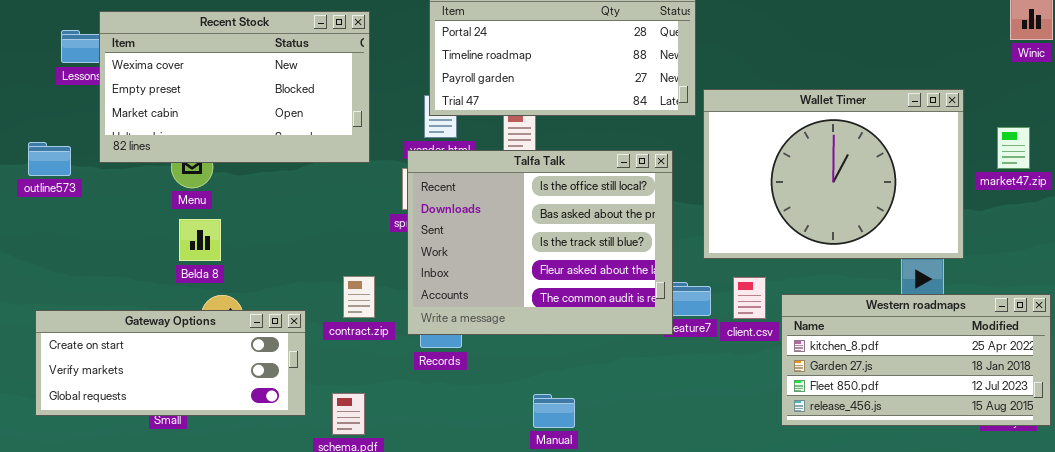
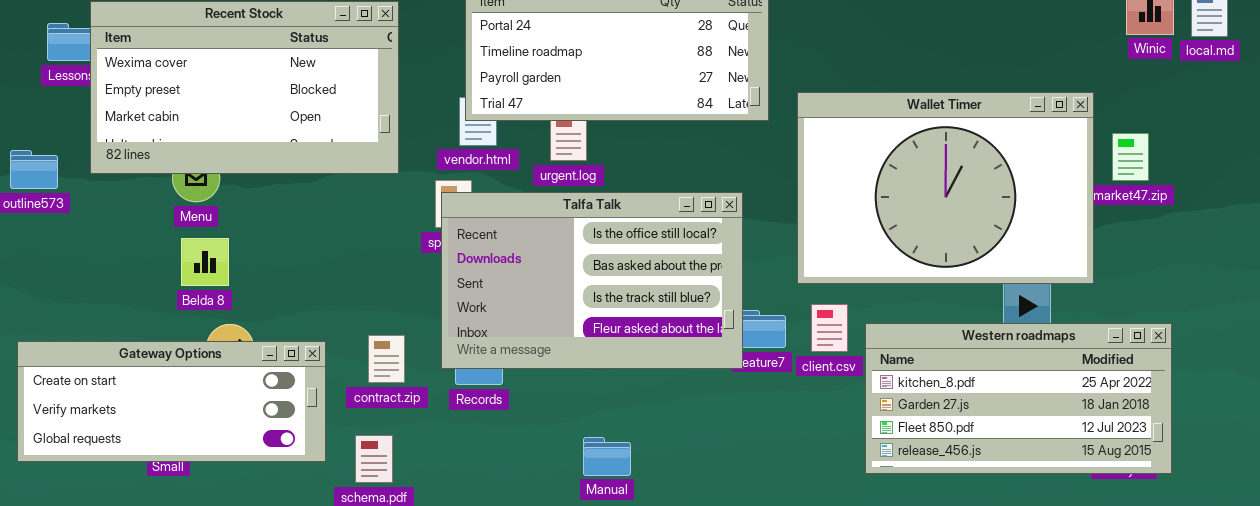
Wallet Timer: [703,89,964,259] -> [797,92,1094,284], moved
Talfa Talk: [407,150,673,335] -> [441,192,743,369], resized
contract.zip: [343,276,375,318] -> [368,335,405,383], moved

